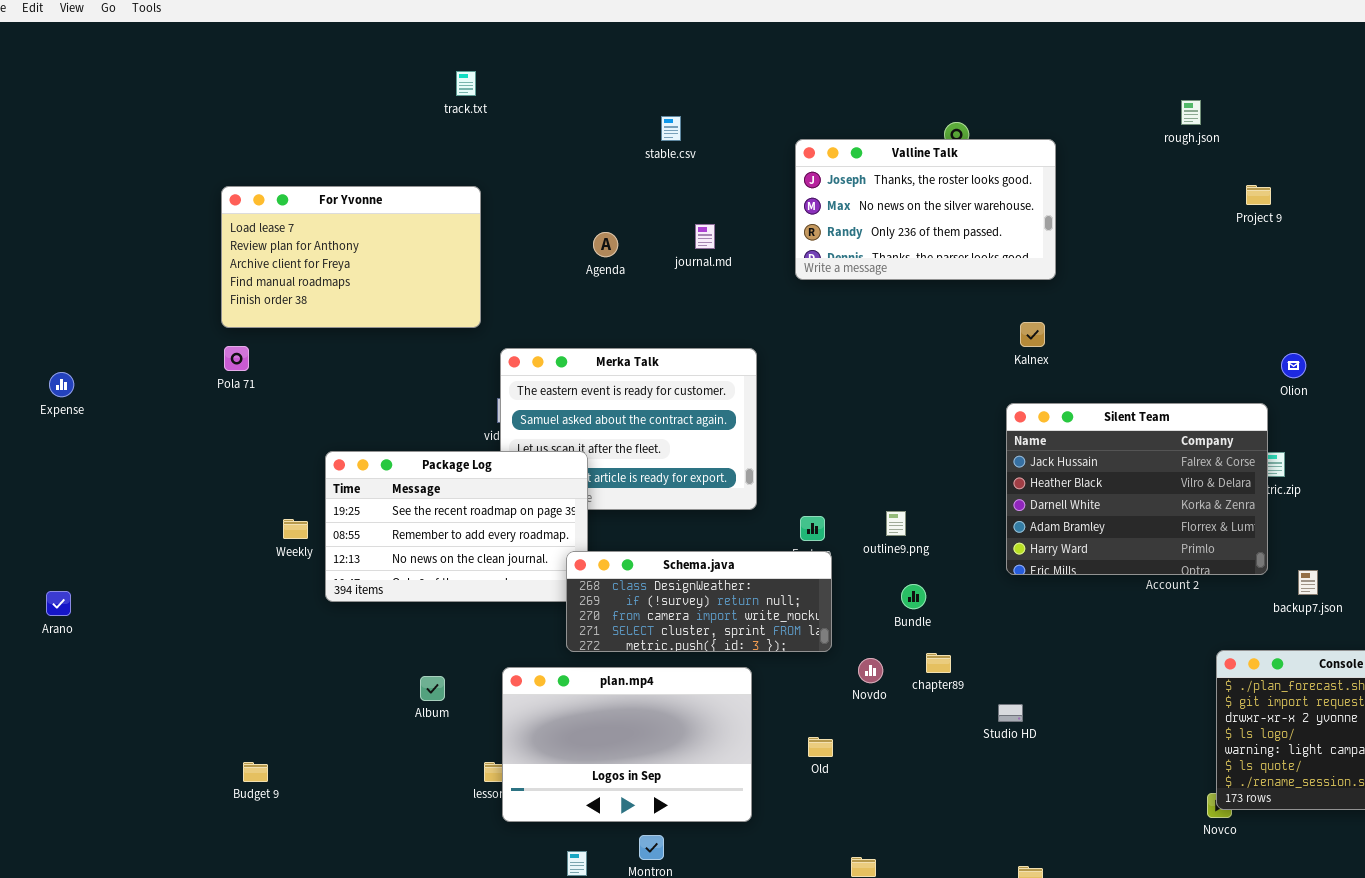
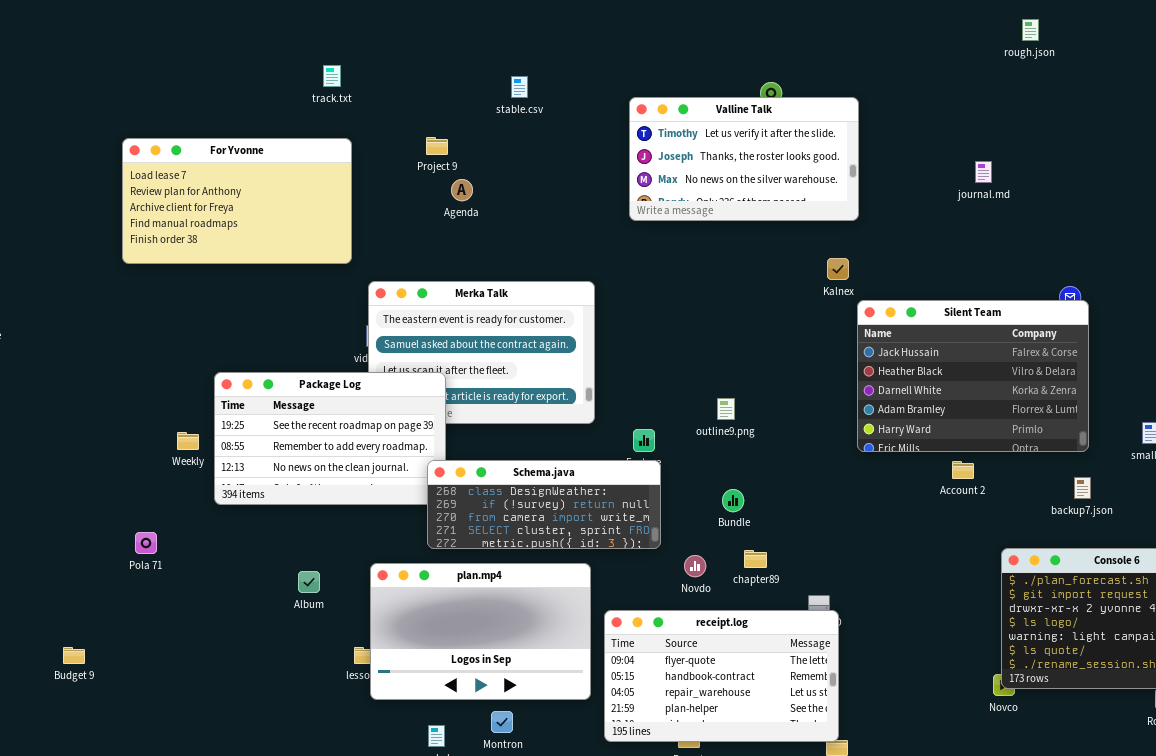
track.txt: [456,71,476,96] -> [323,65,341,87], moved
rough.json: [1181,100,1201,125] -> [1022,19,1039,41], moved
Valline Talk: [795,139,1056,280] -> [629,97,859,221], scrolled up 1 row
Project 9: [1246,185,1271,205] -> [426,137,448,155], moved
journal.md: [695,224,715,249] -> [975,161,992,183], moved
Pola 71: [224,346,249,371] -> [135,532,157,554], moved
Silent Team: [1006,403,1268,575] -> [857,300,1089,452], moved
outline9.png: [886,511,906,536] -> [717,398,735,420], moved
receipt.log: none -> [604,610,839,742], opened
Budget 9: [243,762,268,782] -> [63,647,85,664], moved

